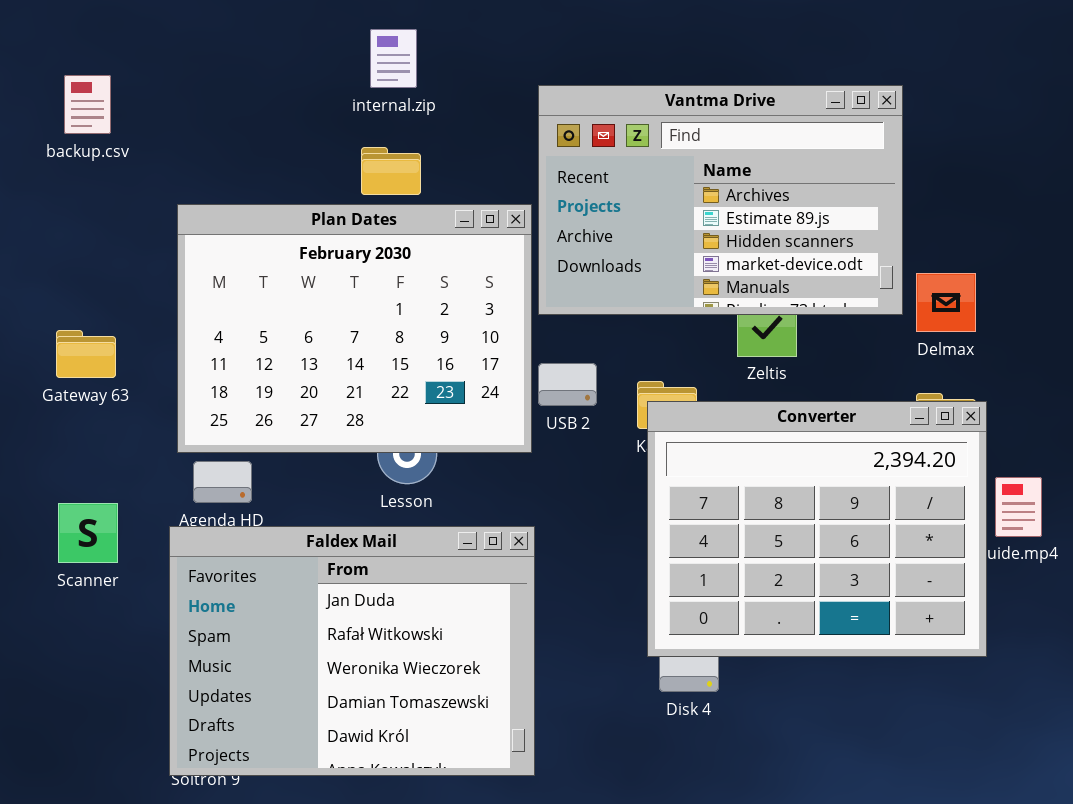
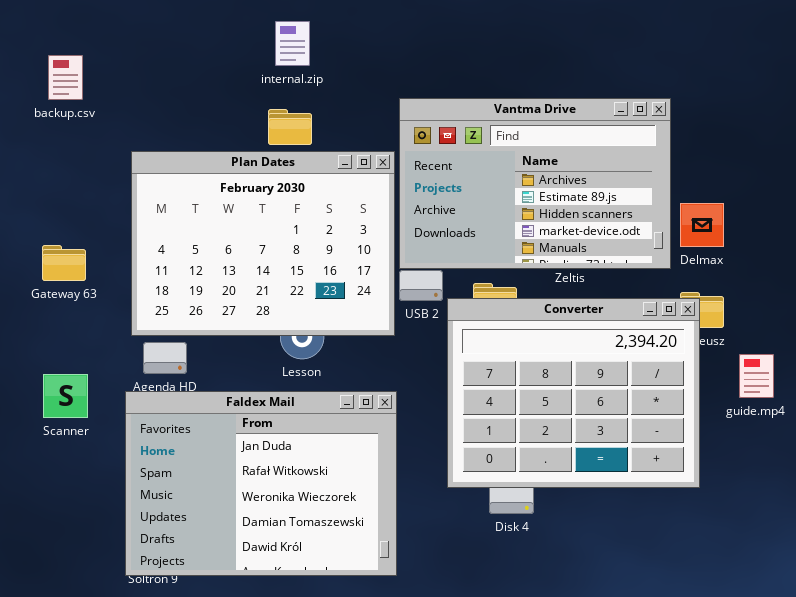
Vantma Drive: [538,85,903,315] -> [399,98,671,269], moved
Converter: [647,401,987,657] -> [447,298,700,488], moved

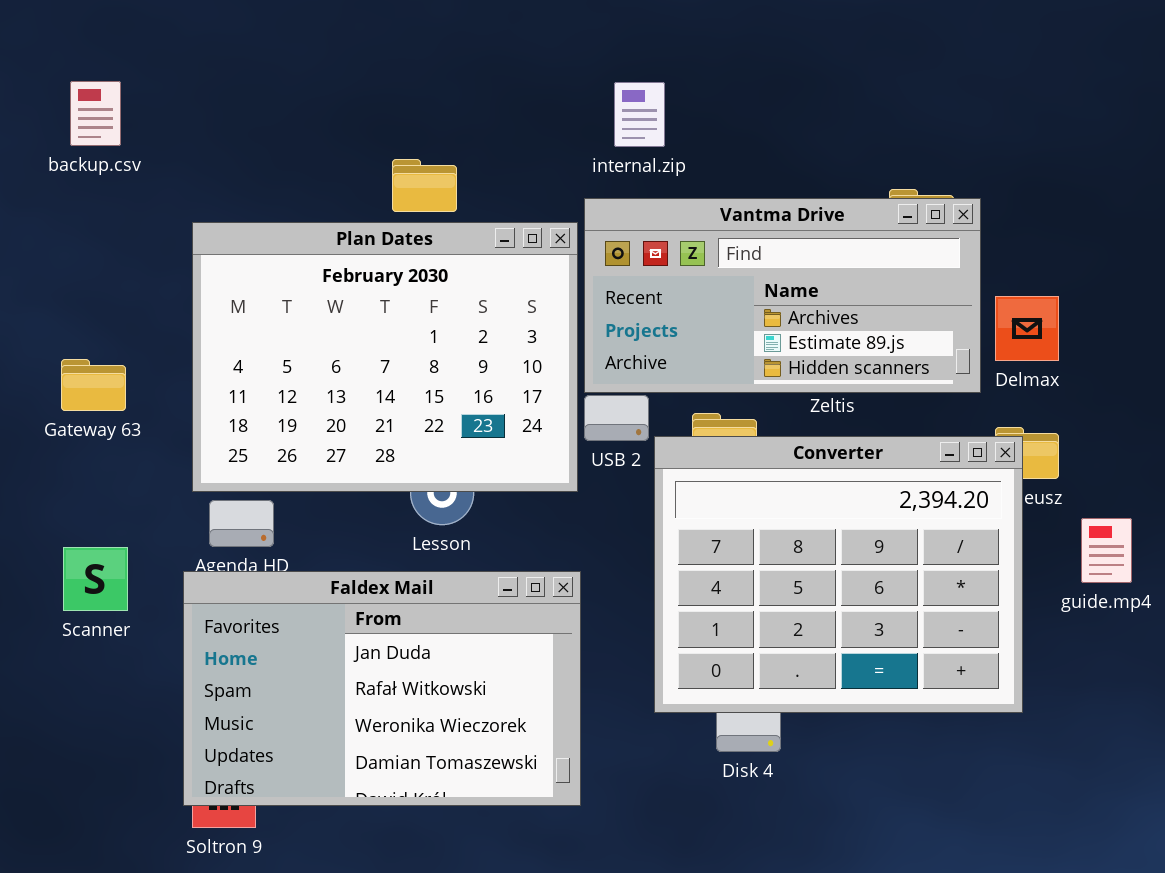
internal.zip: [275,21,310,66] -> [614,82,665,147], moved
Vantma Drive: [399,98,671,269] -> [584,198,981,393], resized
Faldex Mail: [125,391,397,576] -> [183,571,581,806], resized

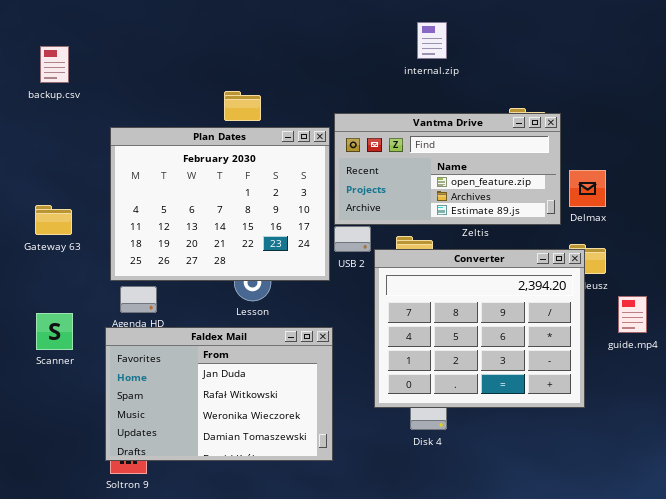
internal.zip: [614,82,665,147] -> [417,22,447,59], moved
Vantma Drive: [584,198,981,393] -> [334,113,561,225], scrolled up 1 row

